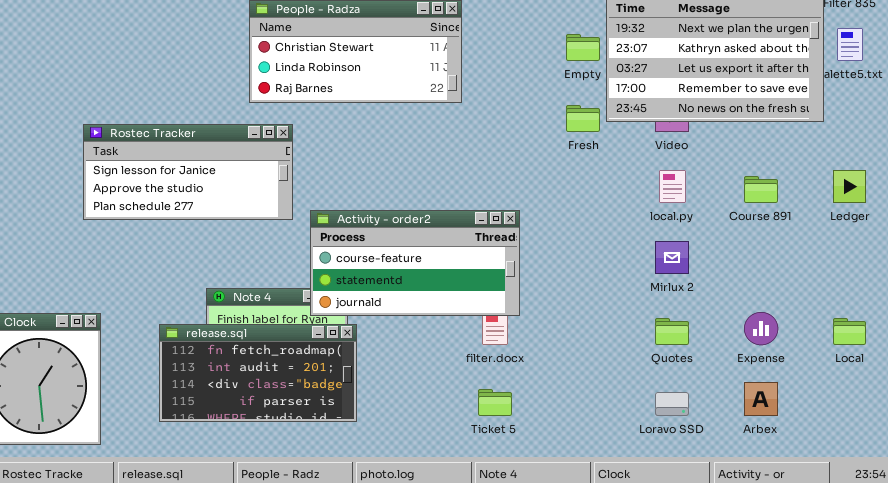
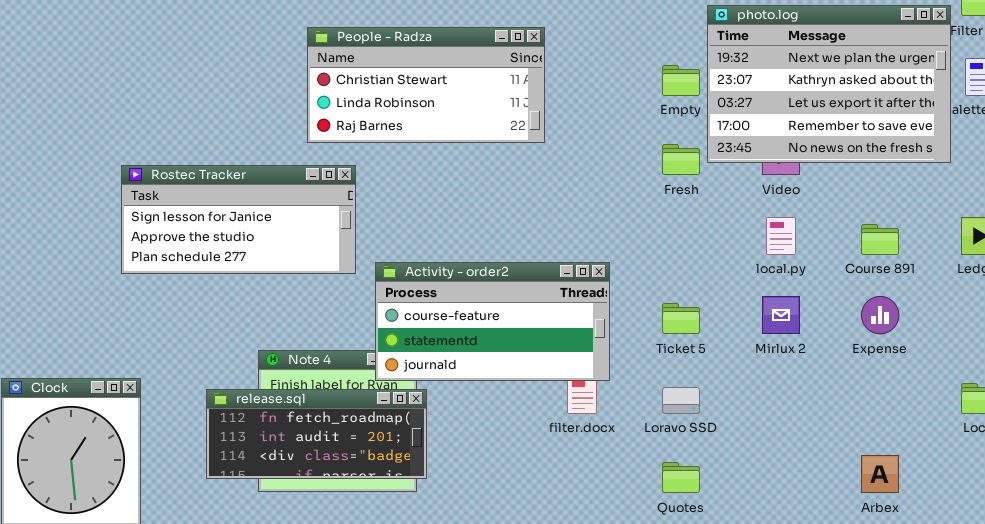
Expense: [744,312,778,345] -> [861,296,899,334], moved
Quotes: [655,318,689,345] -> [662,462,700,493], moved
release.sql: [159,324,357,422] -> [206,389,427,479], resized
Ticket 5: [478,389,512,416] -> [662,303,700,334], moved
Loravo SSD: [655,392,689,416] -> [662,387,700,414], moved

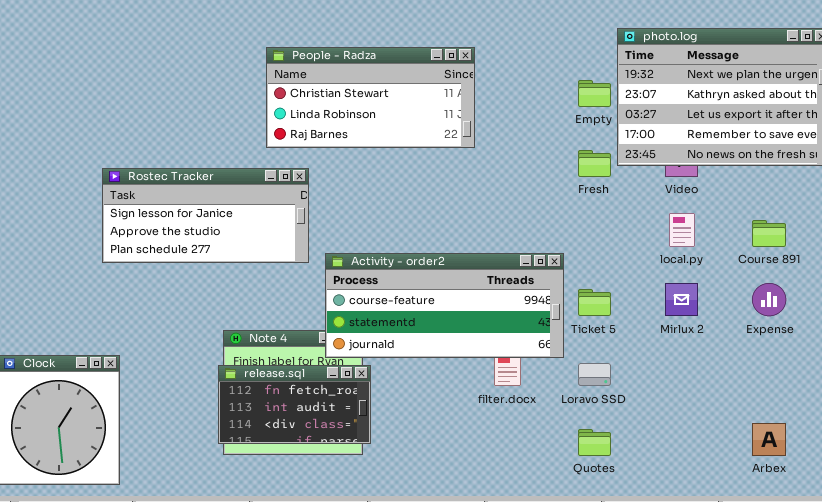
Activity - order2: [375,262,610,381] -> [325,253,564,358], resized
release.sql: [206,389,427,479] -> [218,365,371,444], resized

